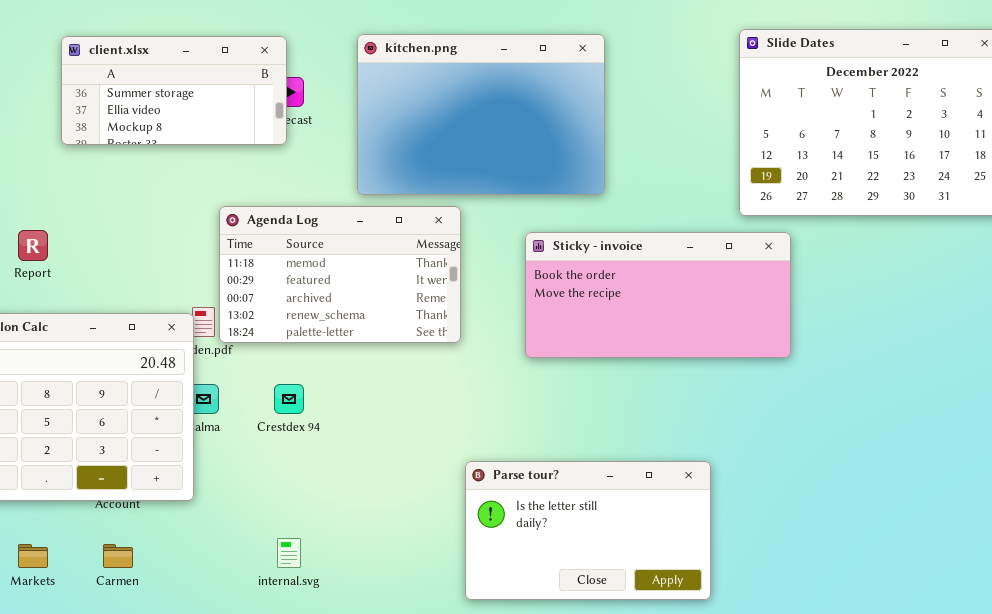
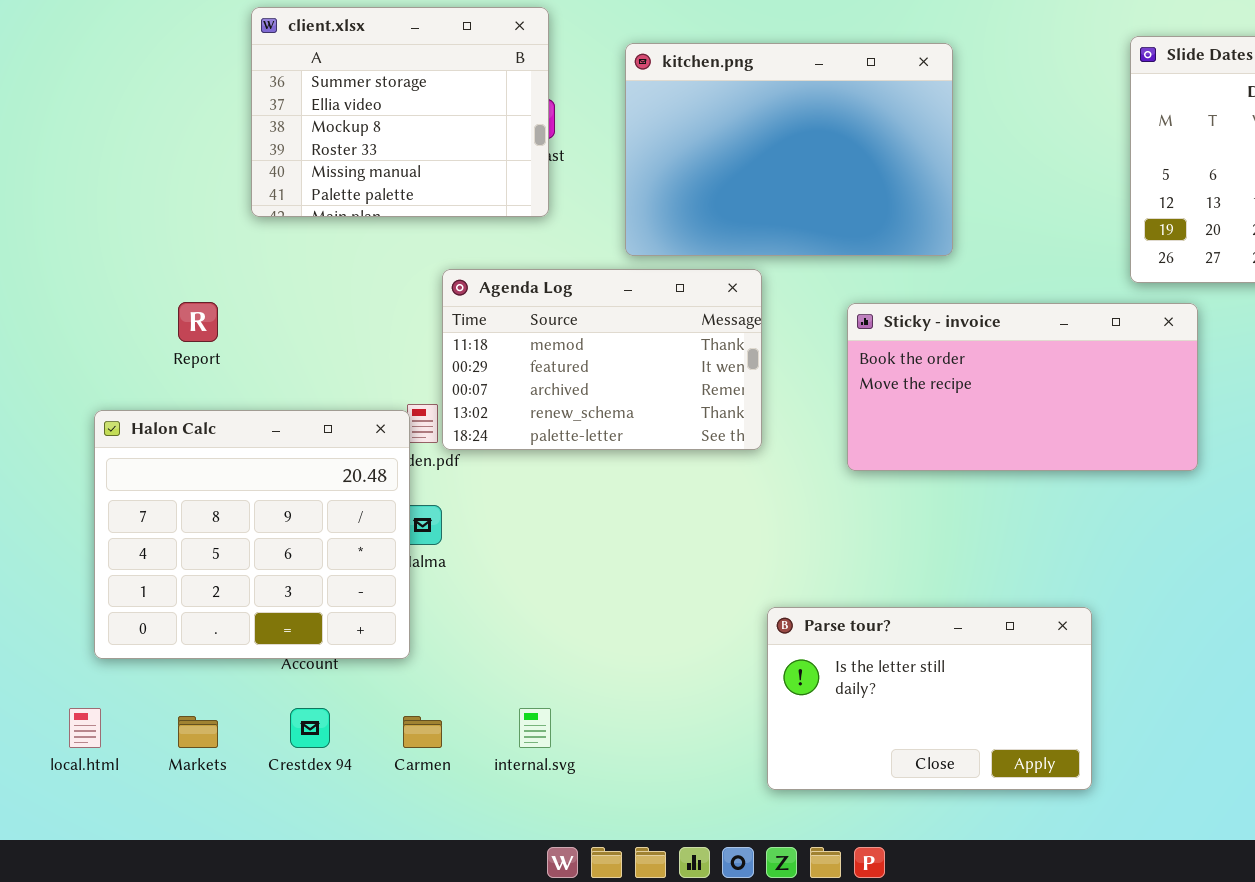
client.xlsx: [61,36,287,145] -> [251,7,549,217], moved, resized
Crestdex 94: [274,384,304,414] -> [290,708,330,748], moved
Carmen: [103,544,133,568] -> [403,716,442,748], moved

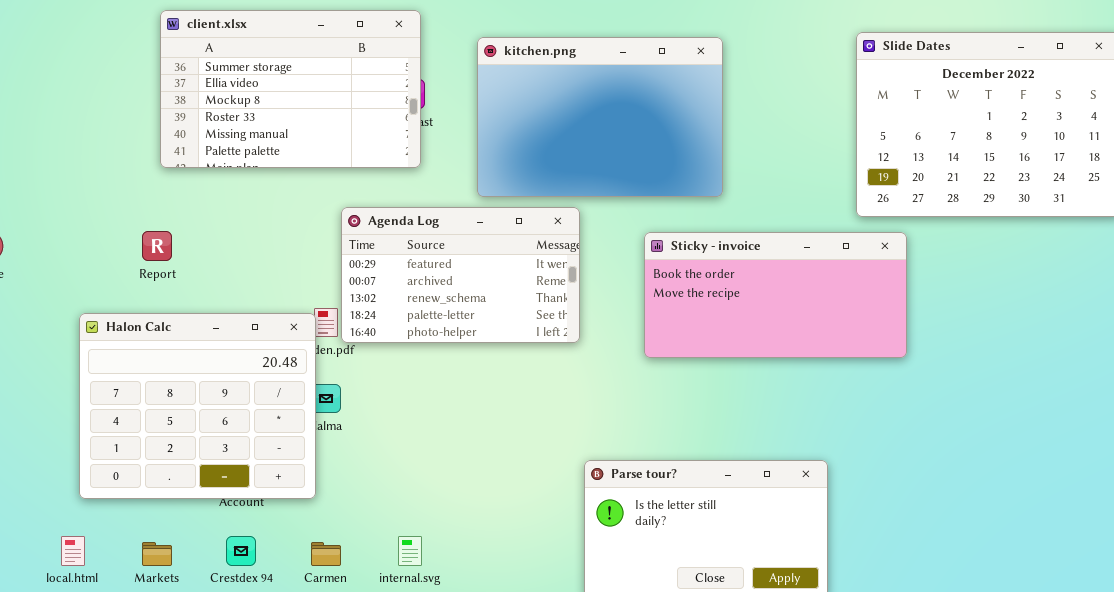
client.xlsx: [251,7,549,217] -> [160,10,421,168], resized
Agenda Log: [442,269,762,450] -> [341,207,580,343], scrolled down 1 row

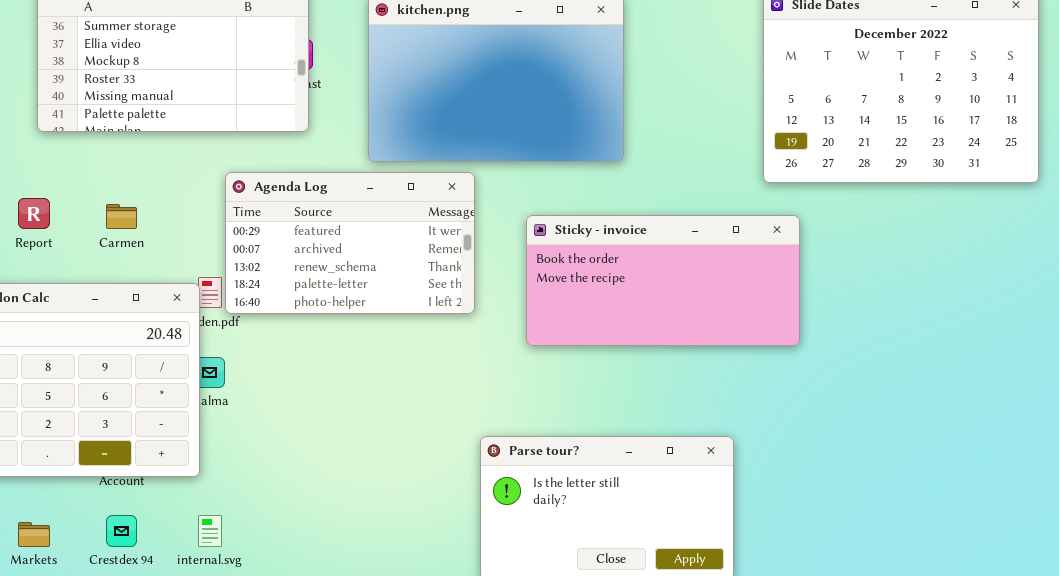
Sticky - invoice: [644,232,907,358] -> [526,215,800,346], moved
internal.svg: [398,536,422,566] -> [198,515,222,547], moved
Carmen: [311,542,341,566] -> [106,204,137,229], moved

